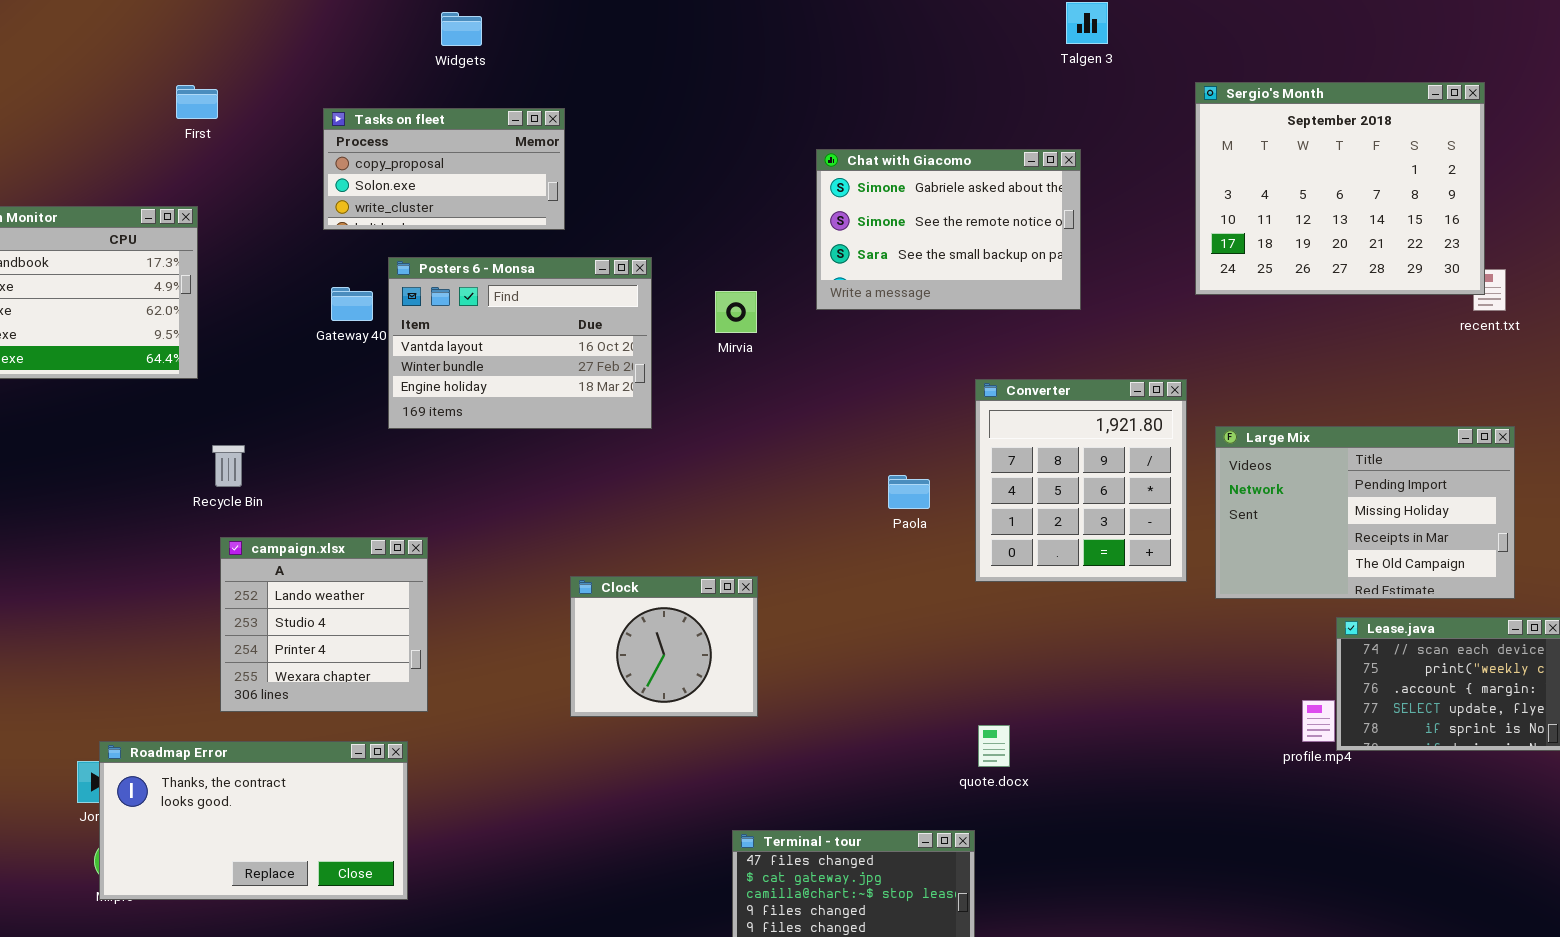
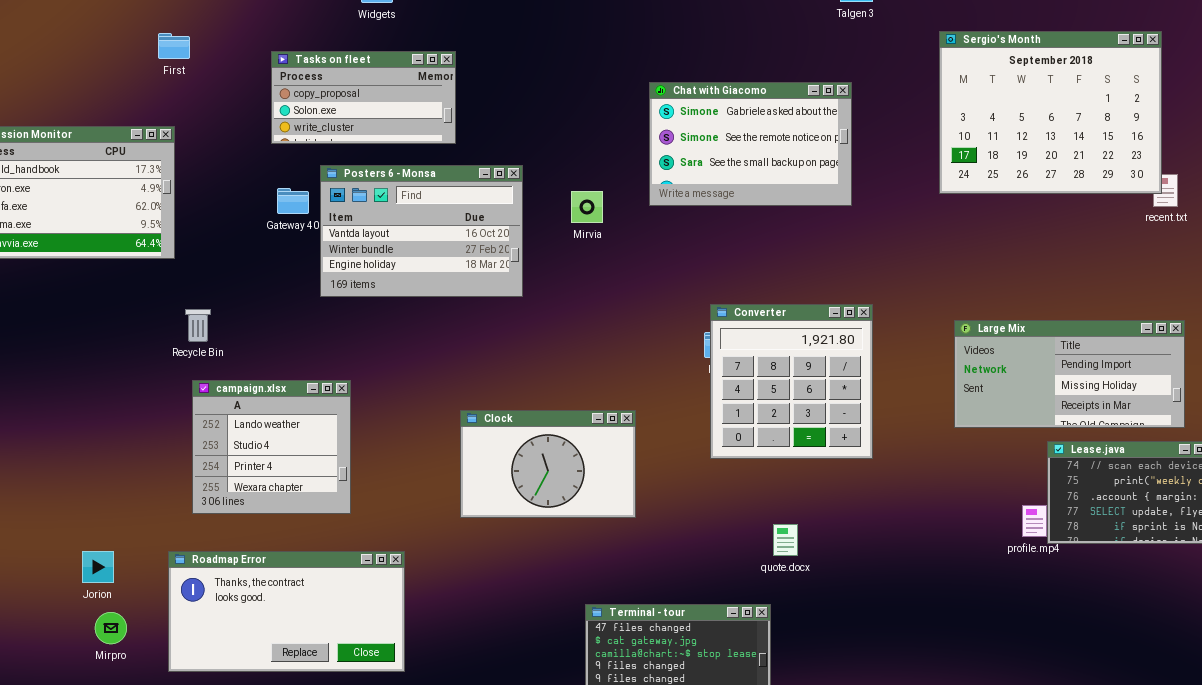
Converter: [975,379,1187,582] -> [710,304,873,459], moved
Large Mix: [1215,426,1515,599] -> [954,320,1185,428], resized
Clock: [570,576,758,717] -> [460,410,636,518], resized
Roadmap Error: [99,741,408,900] -> [168,551,405,672], moved

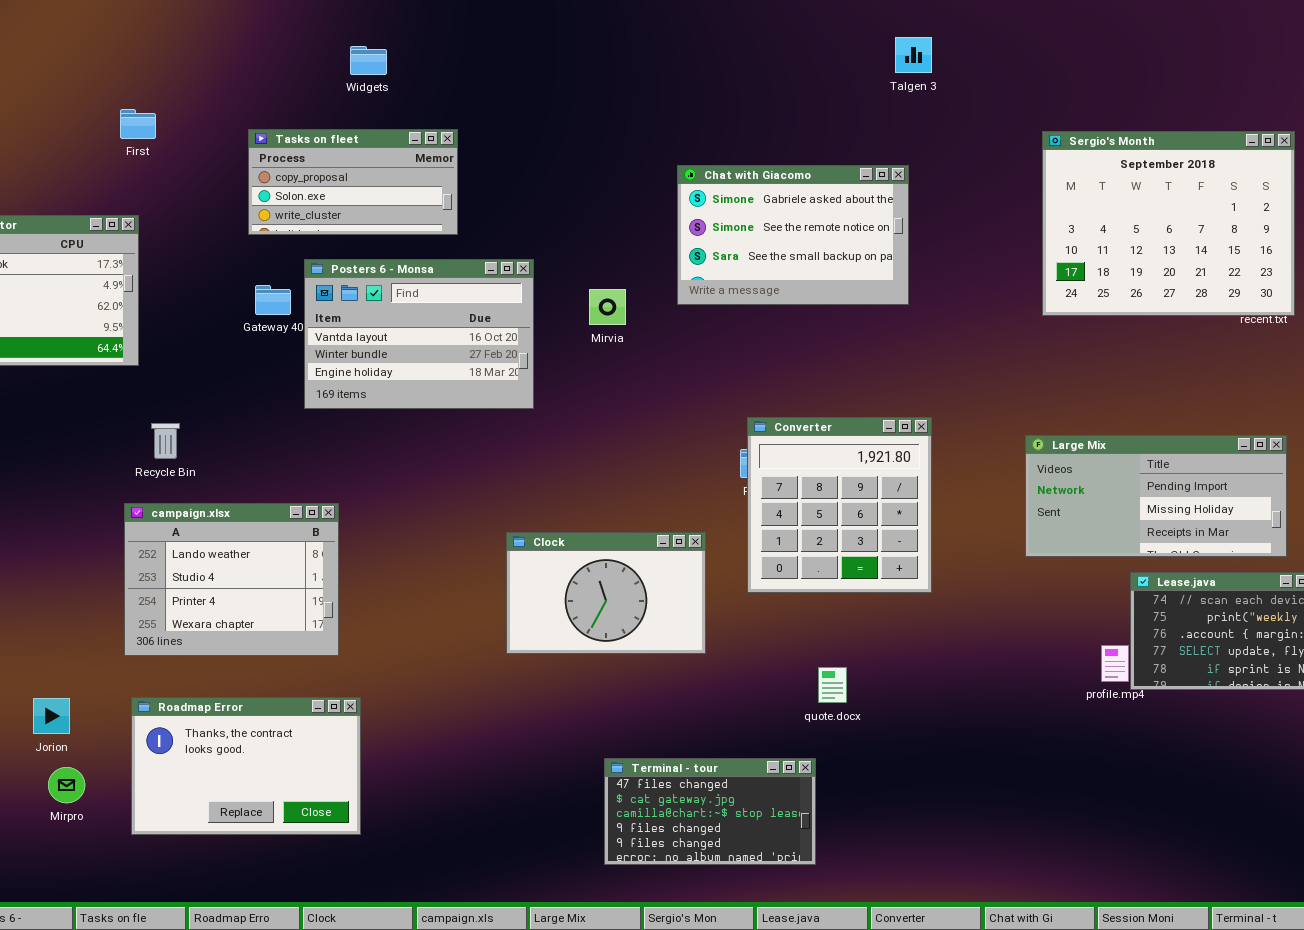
Sergio's Month: [939,31,1162,194] -> [1042,131,1295,316], moved
campaign.xlsx: [192,380,351,514] -> [124,503,339,656], resized
Clock: [460,410,636,518] -> [506,532,706,654], moved
Roadmap Error: [168,551,405,672] -> [131,697,361,835], resized

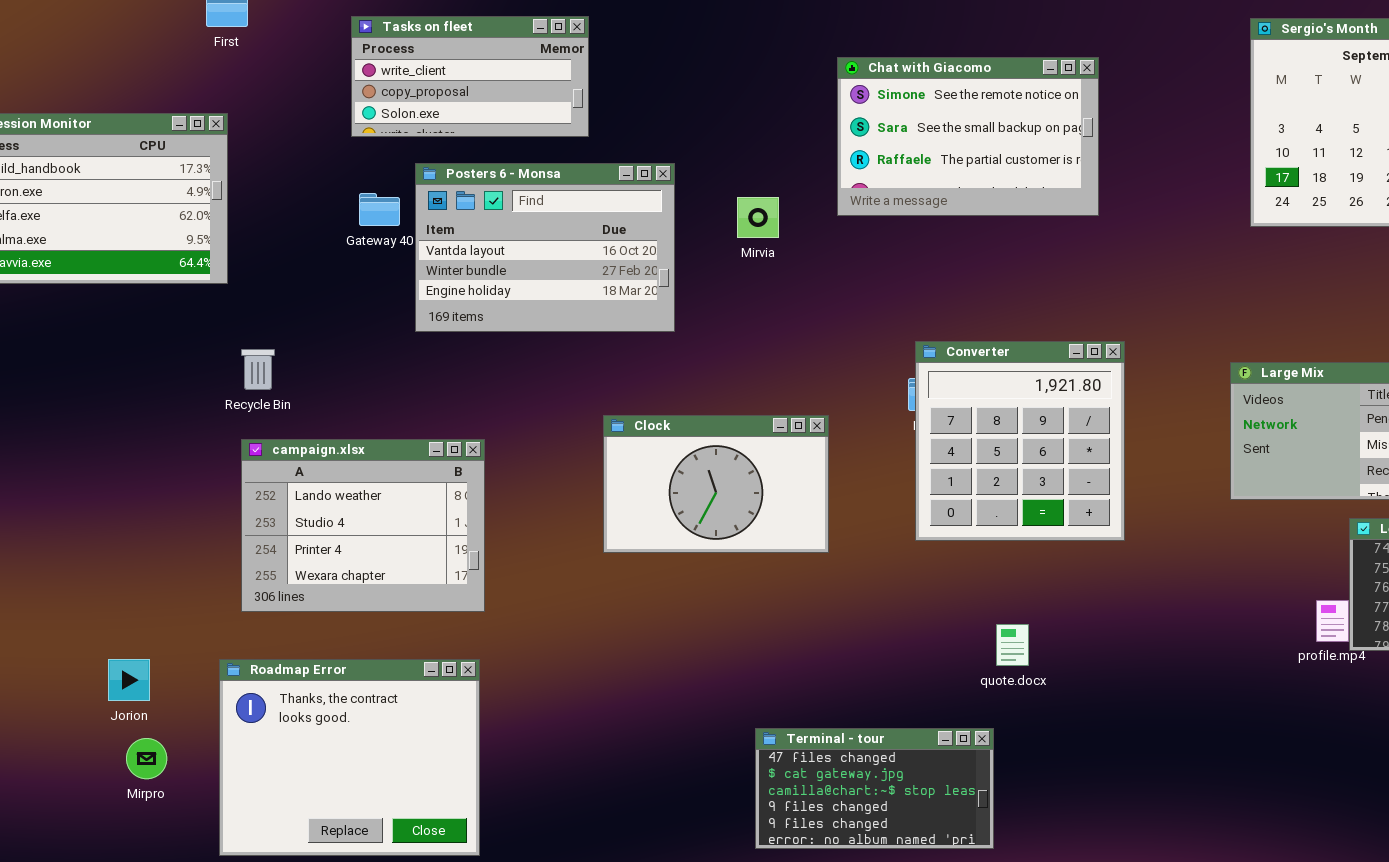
Tasks on fleet: [248,129,458,235] -> [351,16,589,137], scrolled up 1 row
Chat with Giacomo: [677,165,909,305] -> [837,57,1099,216], scrolled down 1 row
campaign.xlsx: [124,503,339,656] -> [241,439,485,612], moved
Clock: [506,532,706,654] -> [603,415,829,553], moved
Roadmap Error: [131,697,361,835] -> [219,659,480,856], resized

